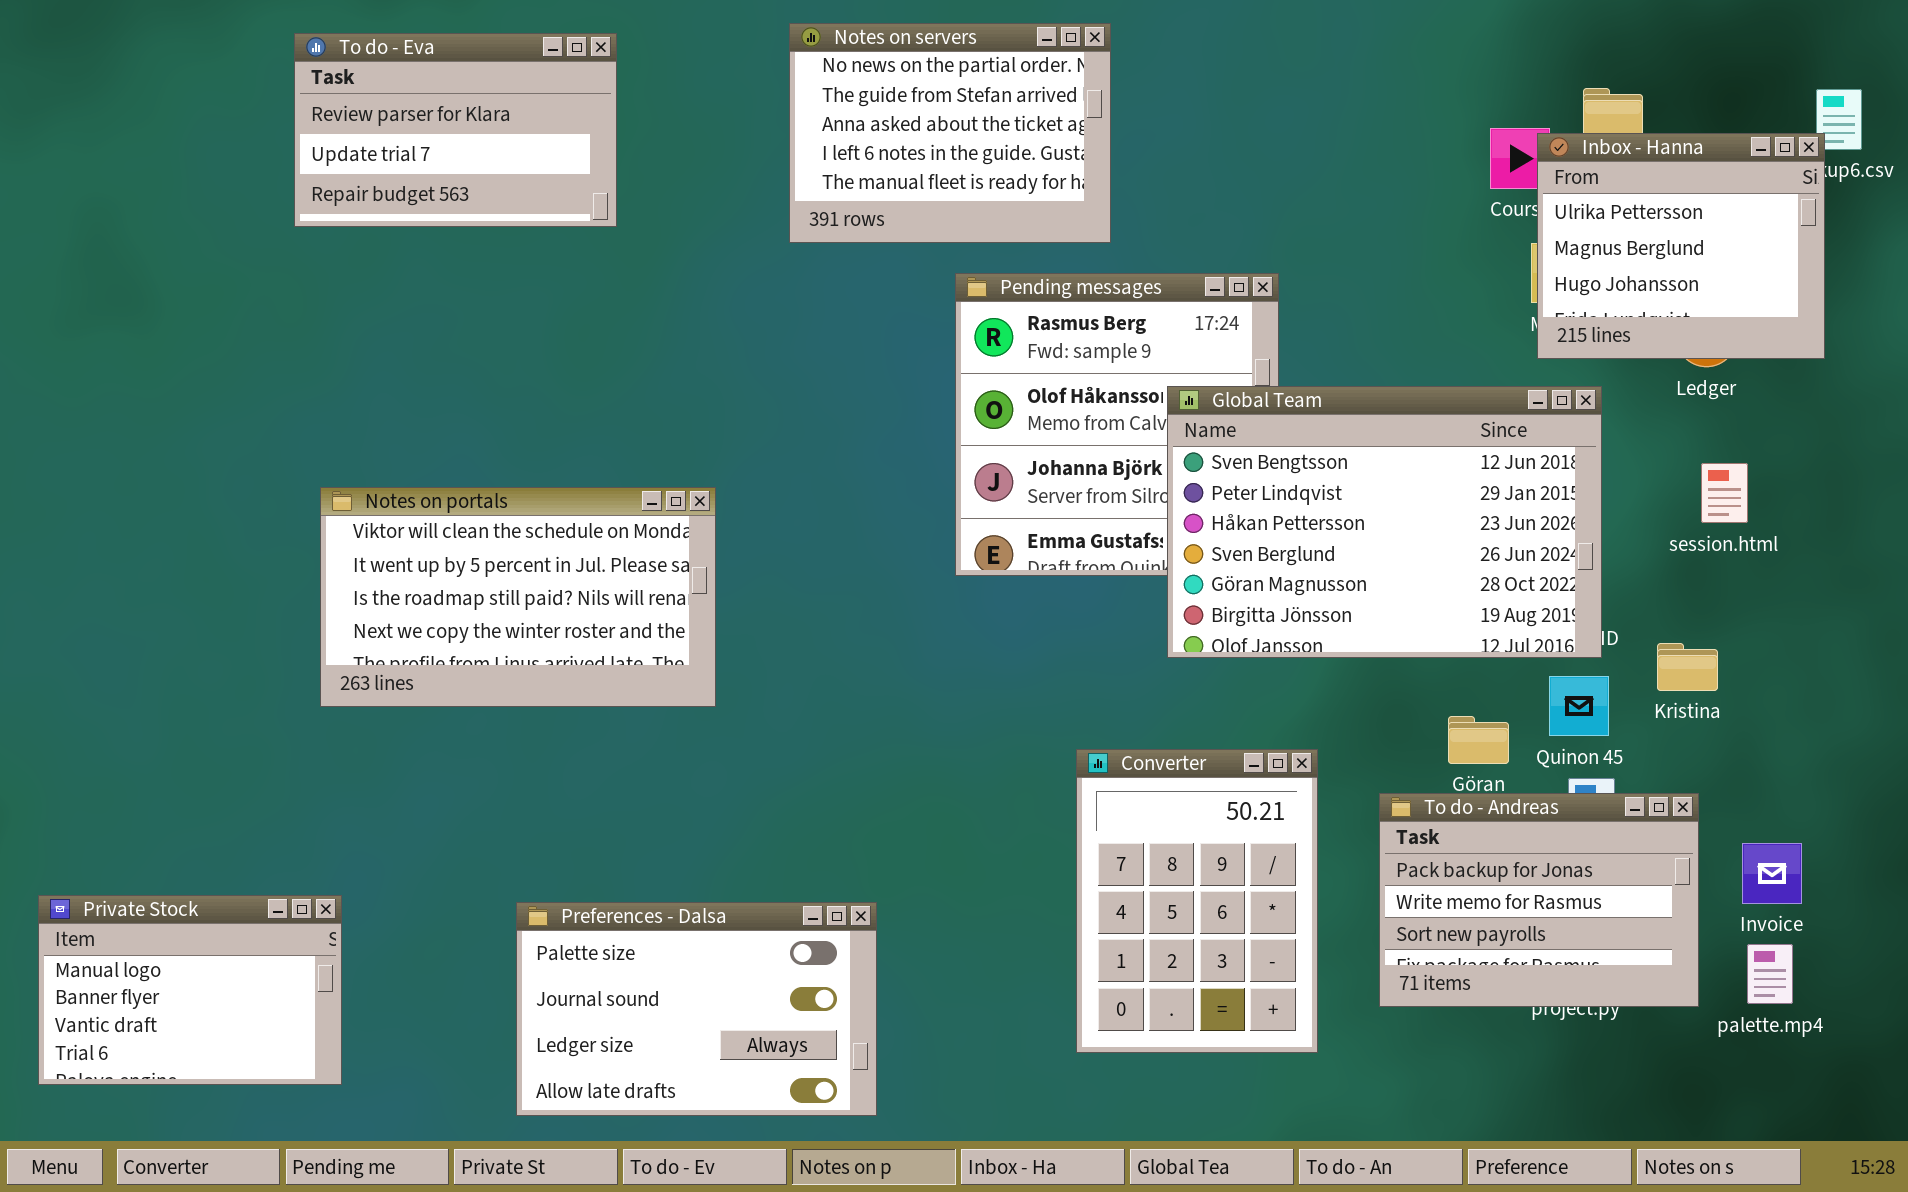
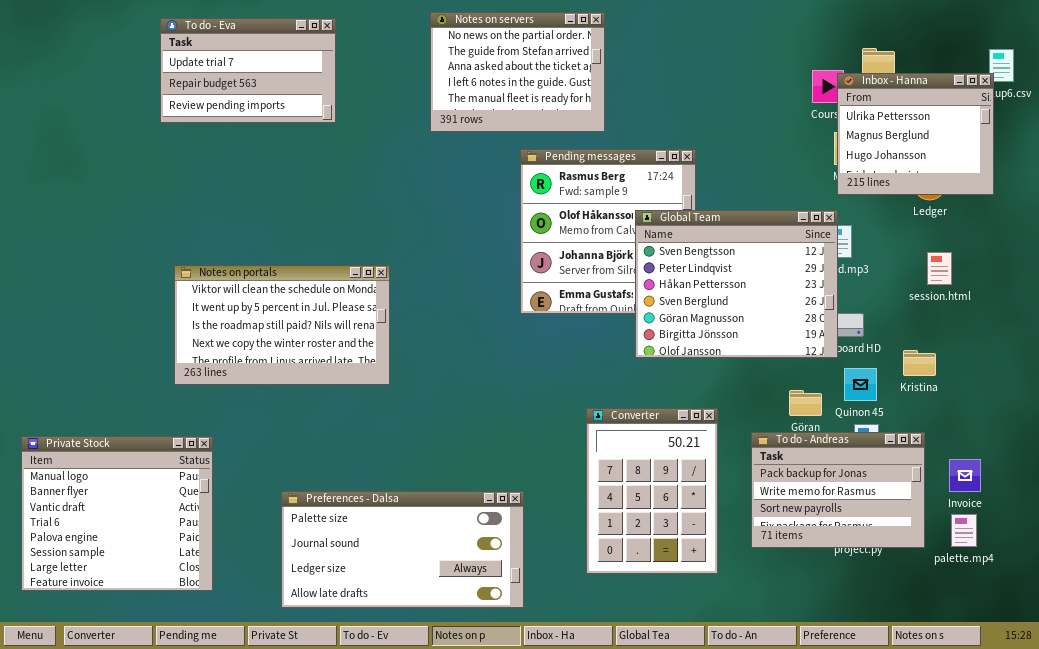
To do - Eva: [294,33,617,227] -> [160,18,336,123], scrolled down 1 row
Global Team: [1167,386,1602,658] -> [635,210,838,358], resized
Private Stock: [38,895,342,1085] -> [21,436,213,591], resized
Preferences - Dalsa: [516,902,877,1116] -> [281,491,524,608], resized

